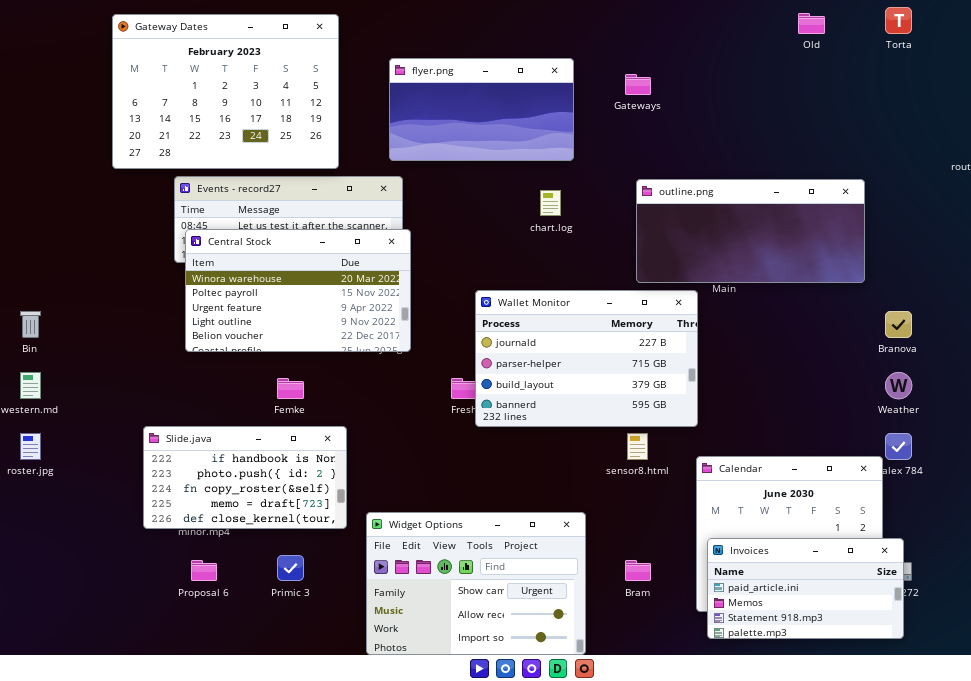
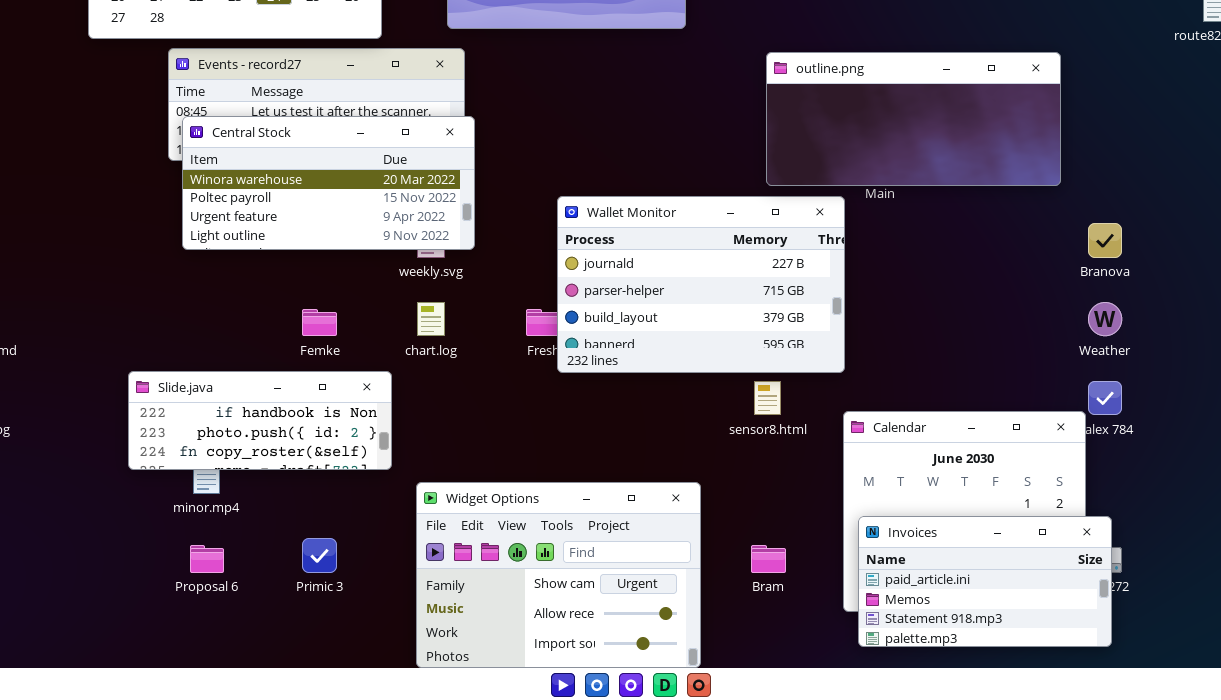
chart.log: [540,190,561,216] -> [417,302,445,336], moved
Central Stock: [185,229,411,352] -> [182,116,475,250], resized
Slide.java: [143,426,347,529] -> [128,371,392,470], resized

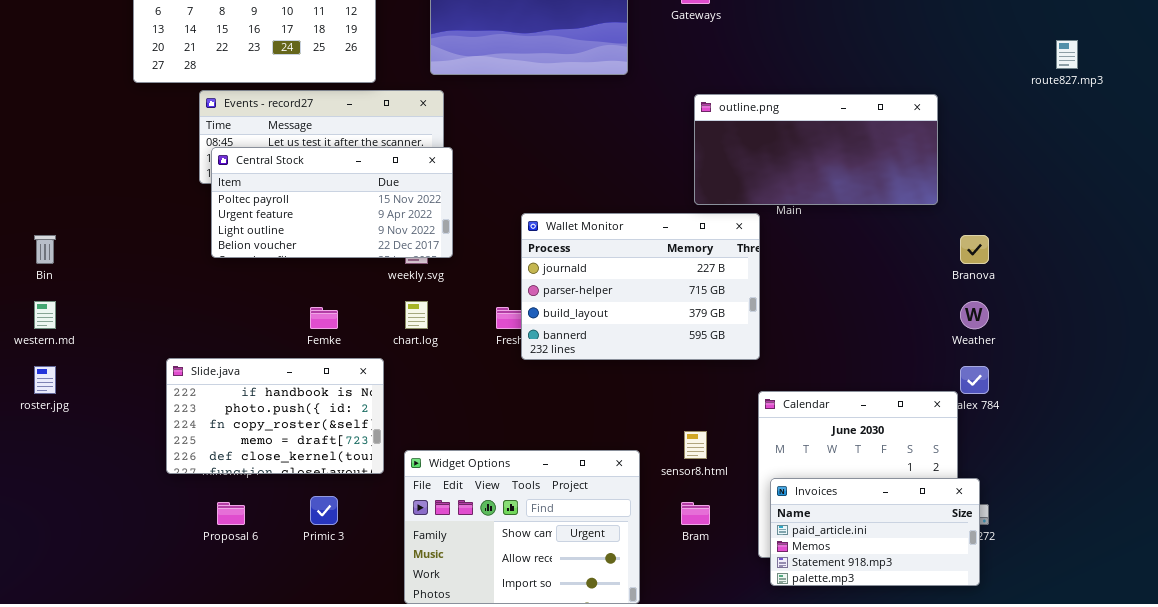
Central Stock: [182,116,475,250] -> [211,147,453,258], scrolled down 1 row
Slide.java: [128,371,392,470] -> [166,358,384,474], resized
sensor8.html: [754,381,781,415] -> [684,431,707,459], moved

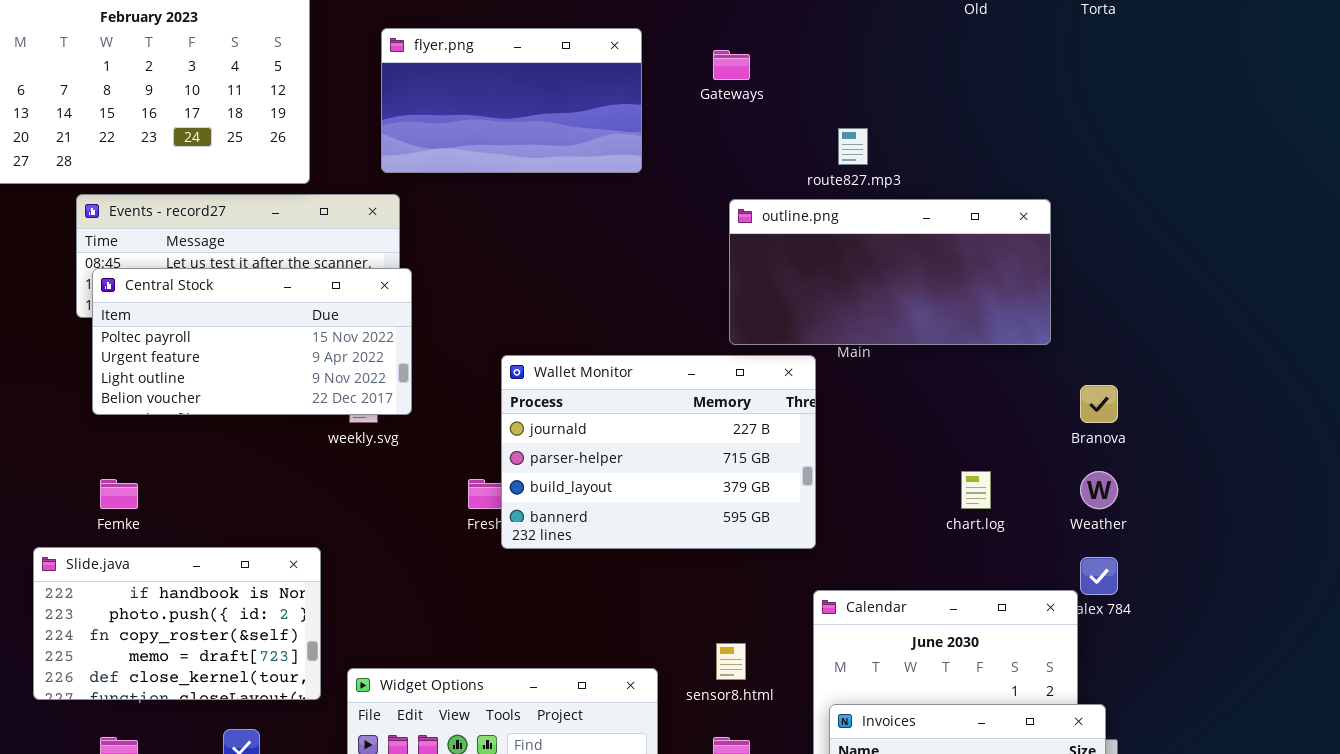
route827.mp3: [1056,40,1078,69] -> [838,128,868,165], moved
chart.log: [405,301,428,329] -> [961,471,991,509], moved
Femke: [310,307,338,329] -> [100,479,138,509], moved

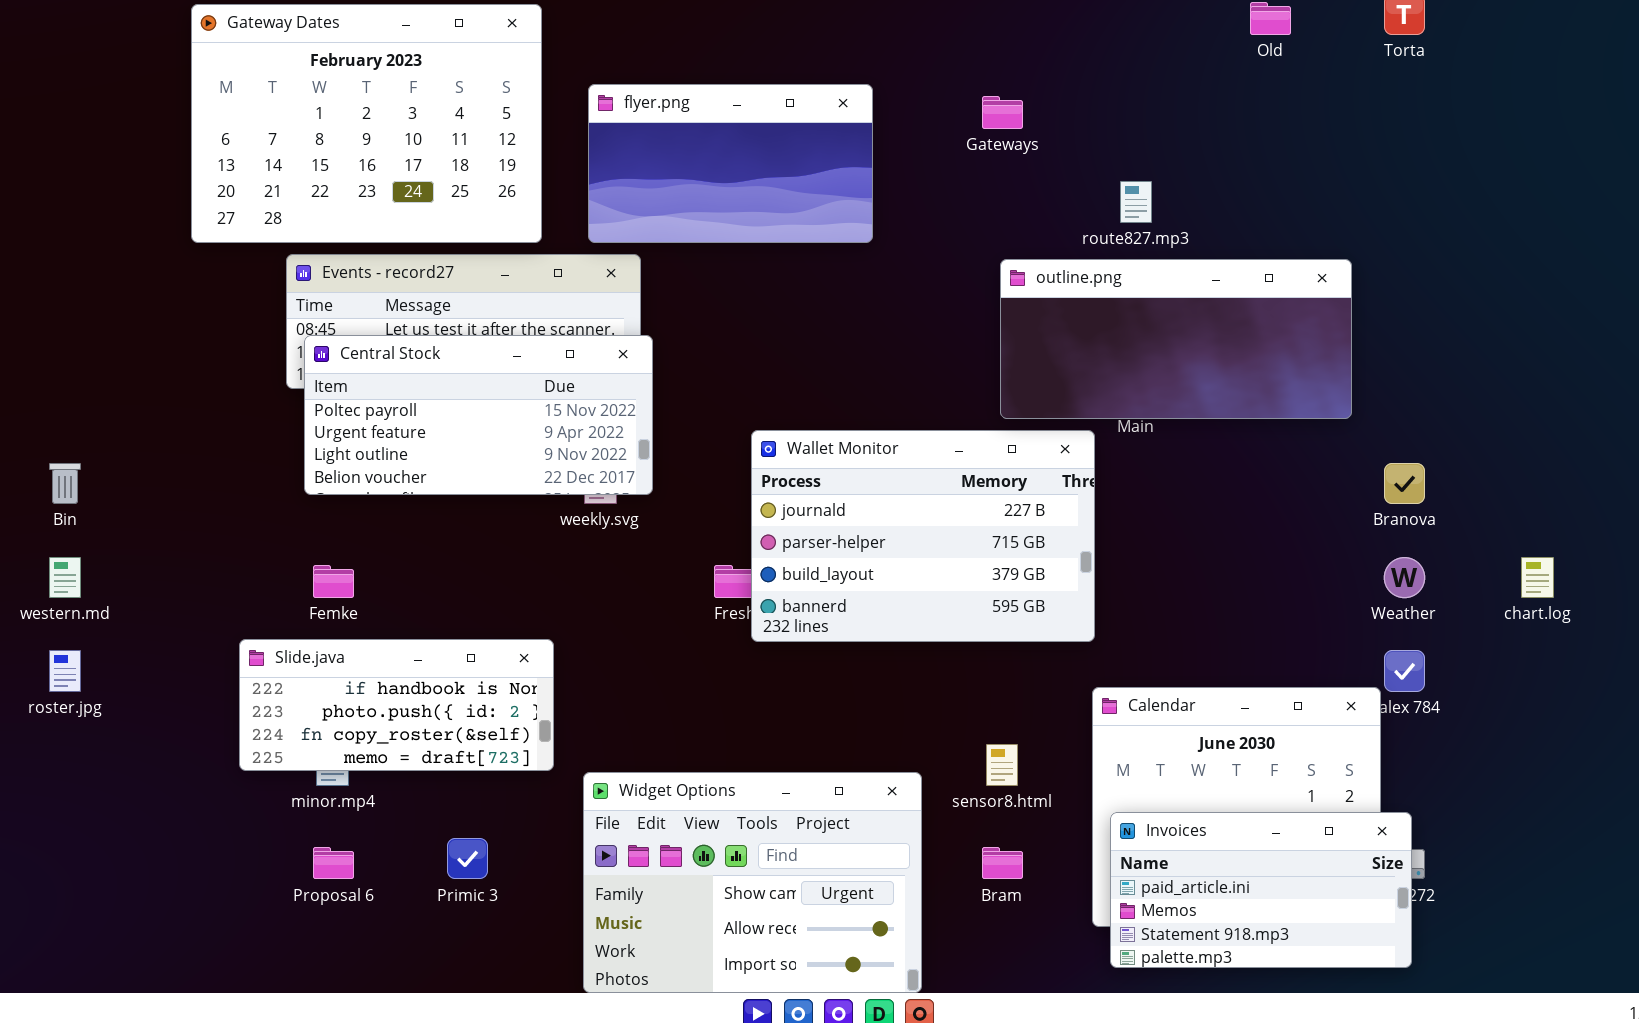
flyer.png: [381,28,642,173] -> [588,84,873,243], moved
chart.log: [961,471,991,509] -> [1521,557,1554,598], moved
Slide.java: [33,547,321,700] -> [239,639,554,771], resized

